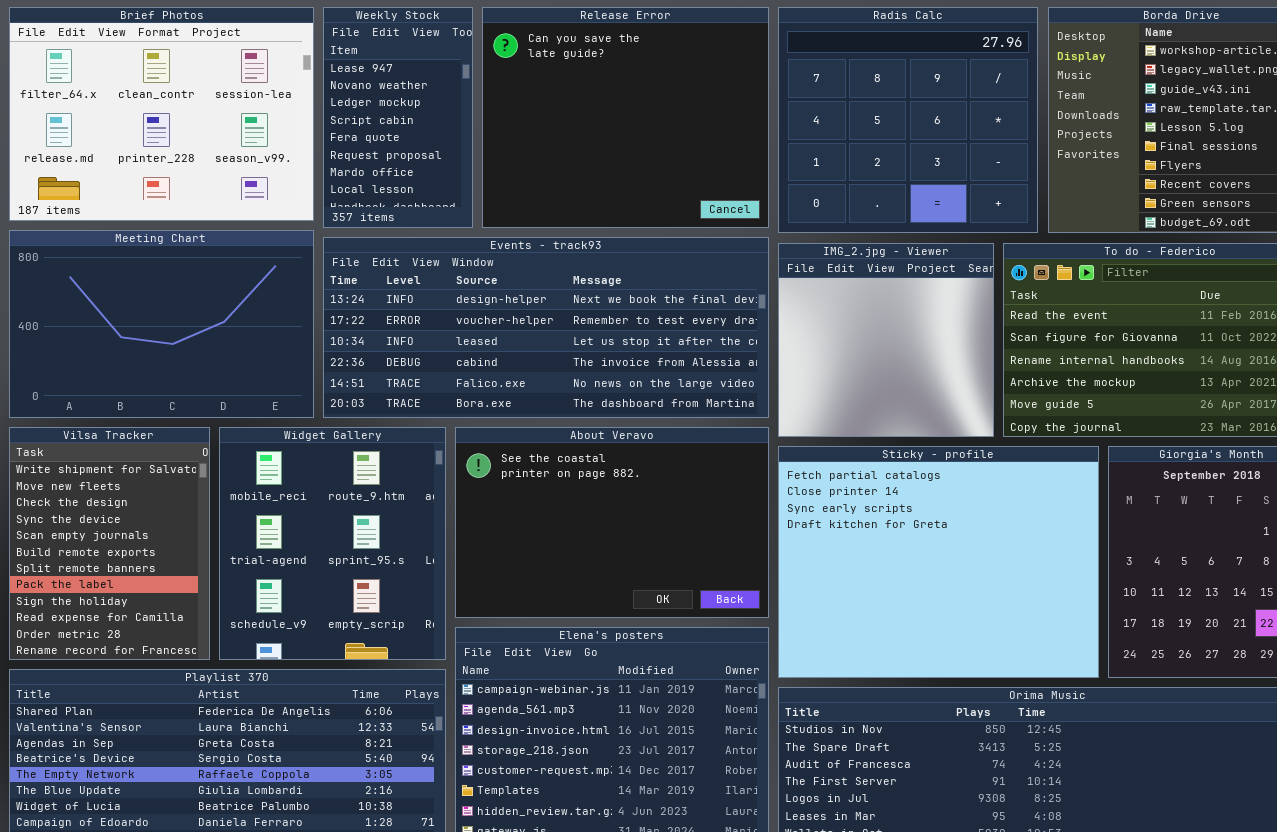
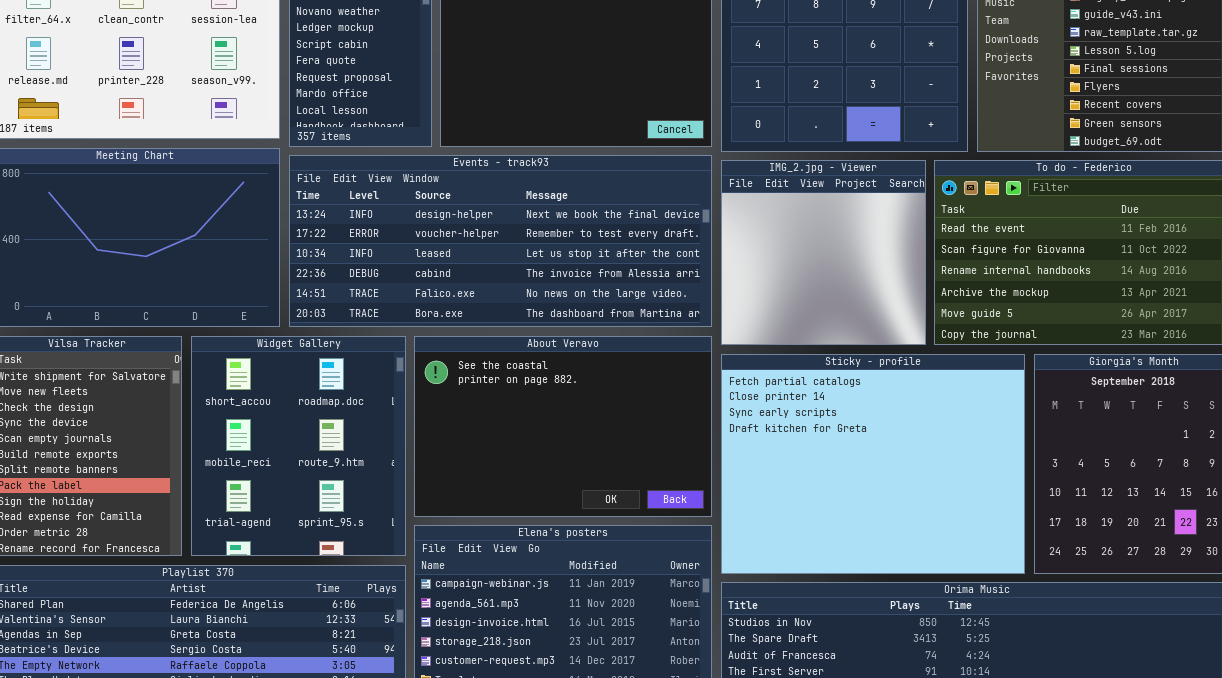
Widget Gallery: [219,427,446,660] -> [191,336,406,556], scrolled up 1 row

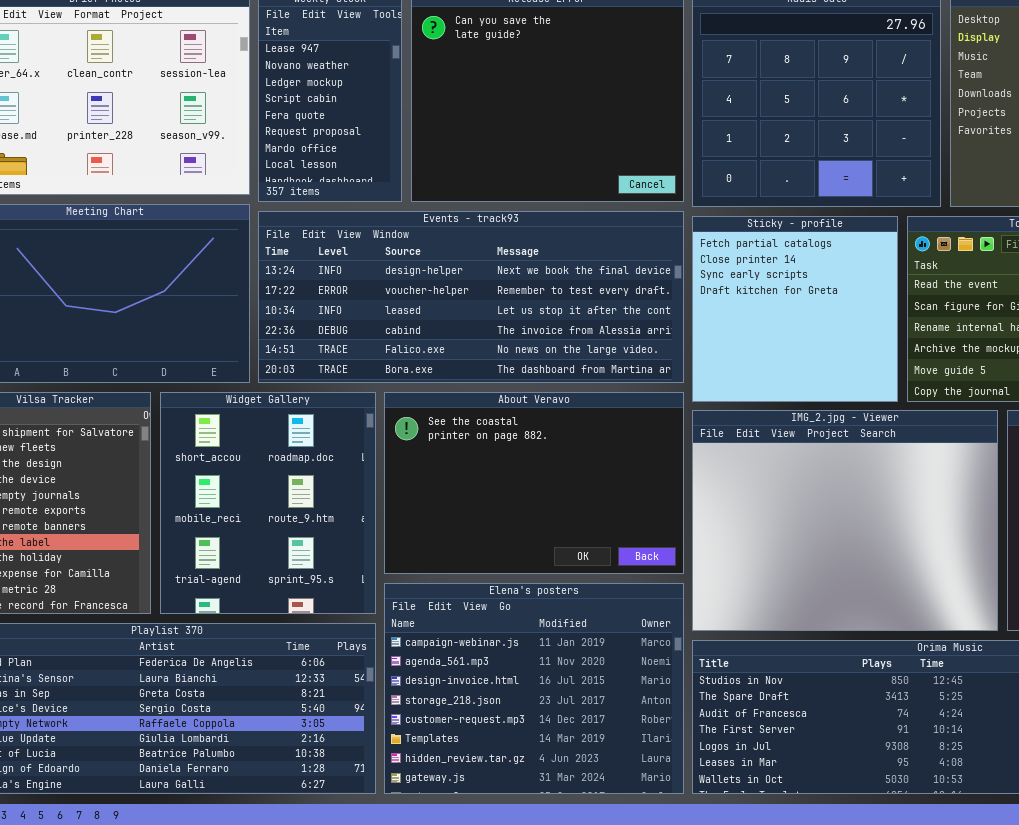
IMG_2.jpg - Viewer: [721,160,926,345] -> [692,410,998,631], moved, resized
Sticky - profile: [721,354,1025,574] -> [692,216,898,402], moved, resized

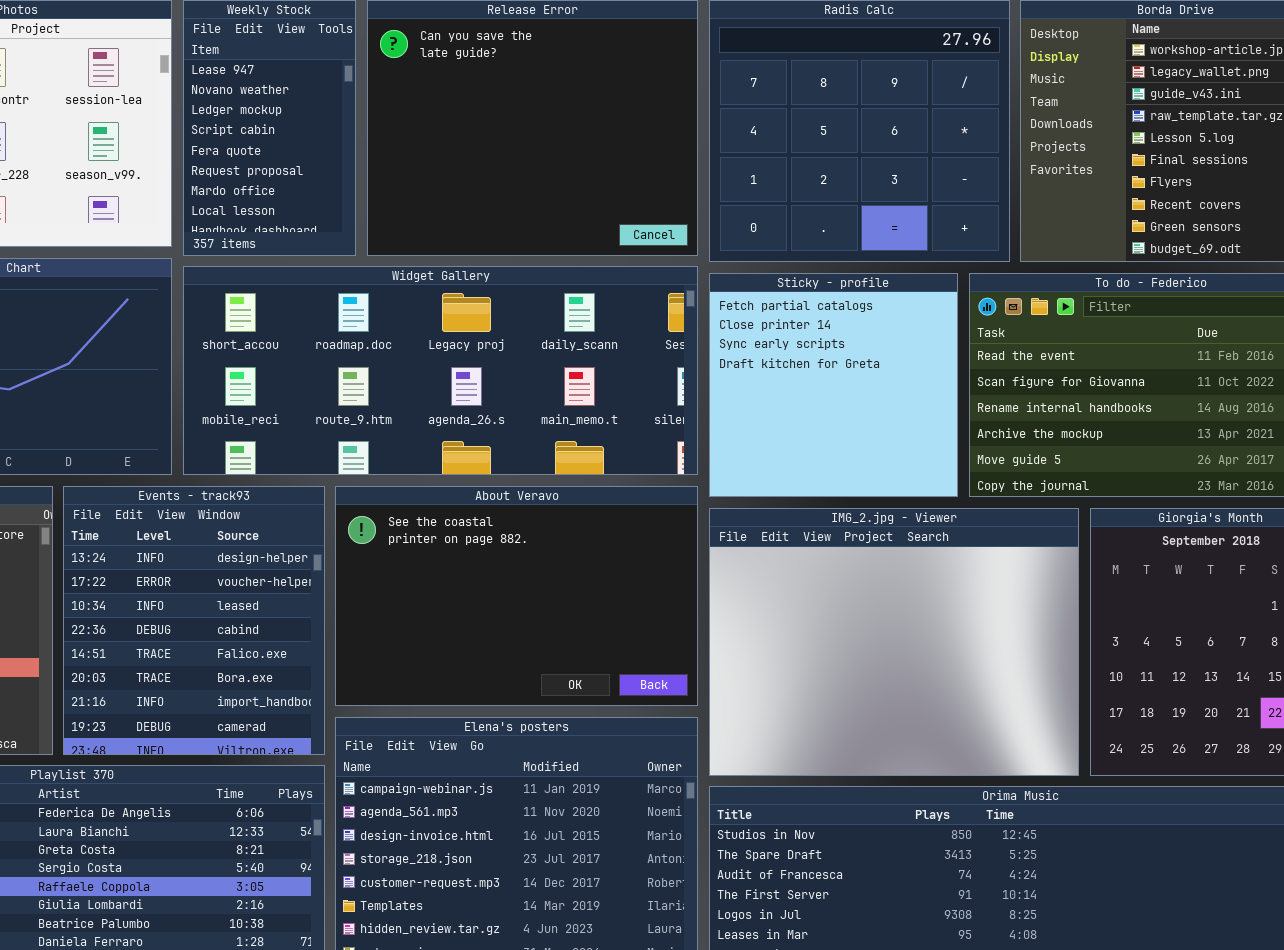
Events - track93: [258,211,684,383] -> [63,486,325,755], moved, resized
Widget Gallery: [160,392,376,614] -> [183,266,698,475], moved, resized

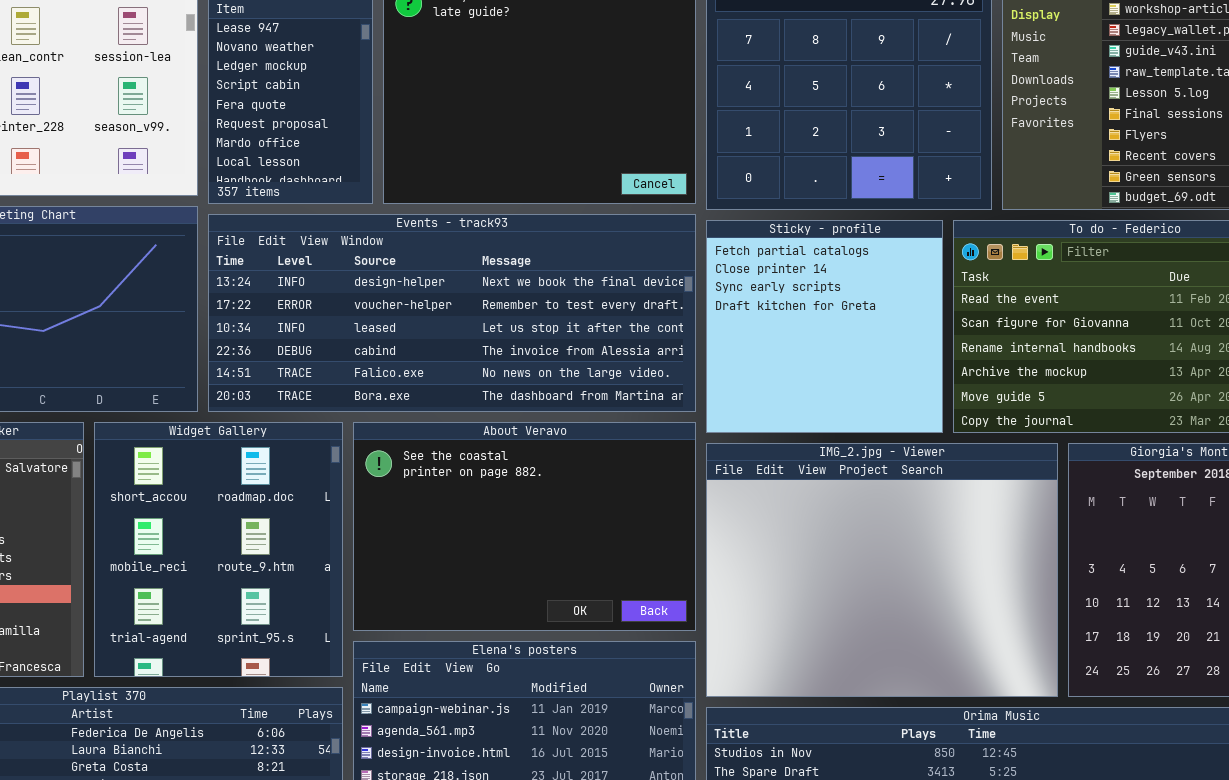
Widget Gallery: [183,266,698,475] -> [94,422,343,677], moved, resized
Events - track93: [63,486,325,755] -> [208,214,696,412], moved, resized

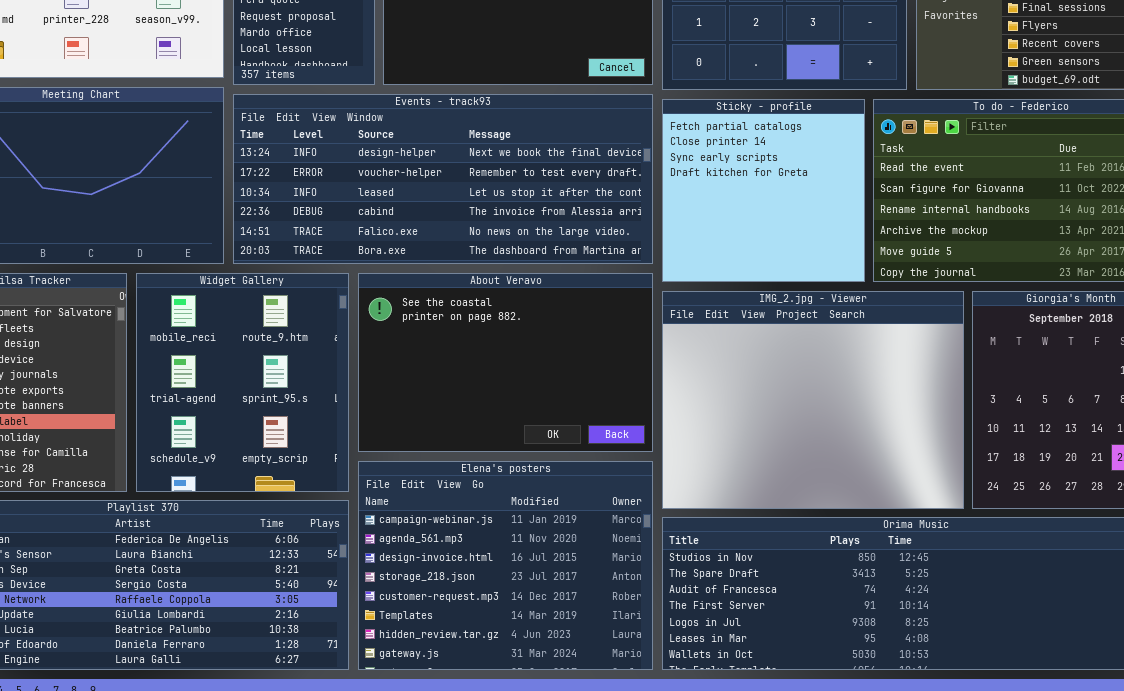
Widget Gallery: [94,422,343,677] -> [136,273,349,492], scrolled down 1 row

